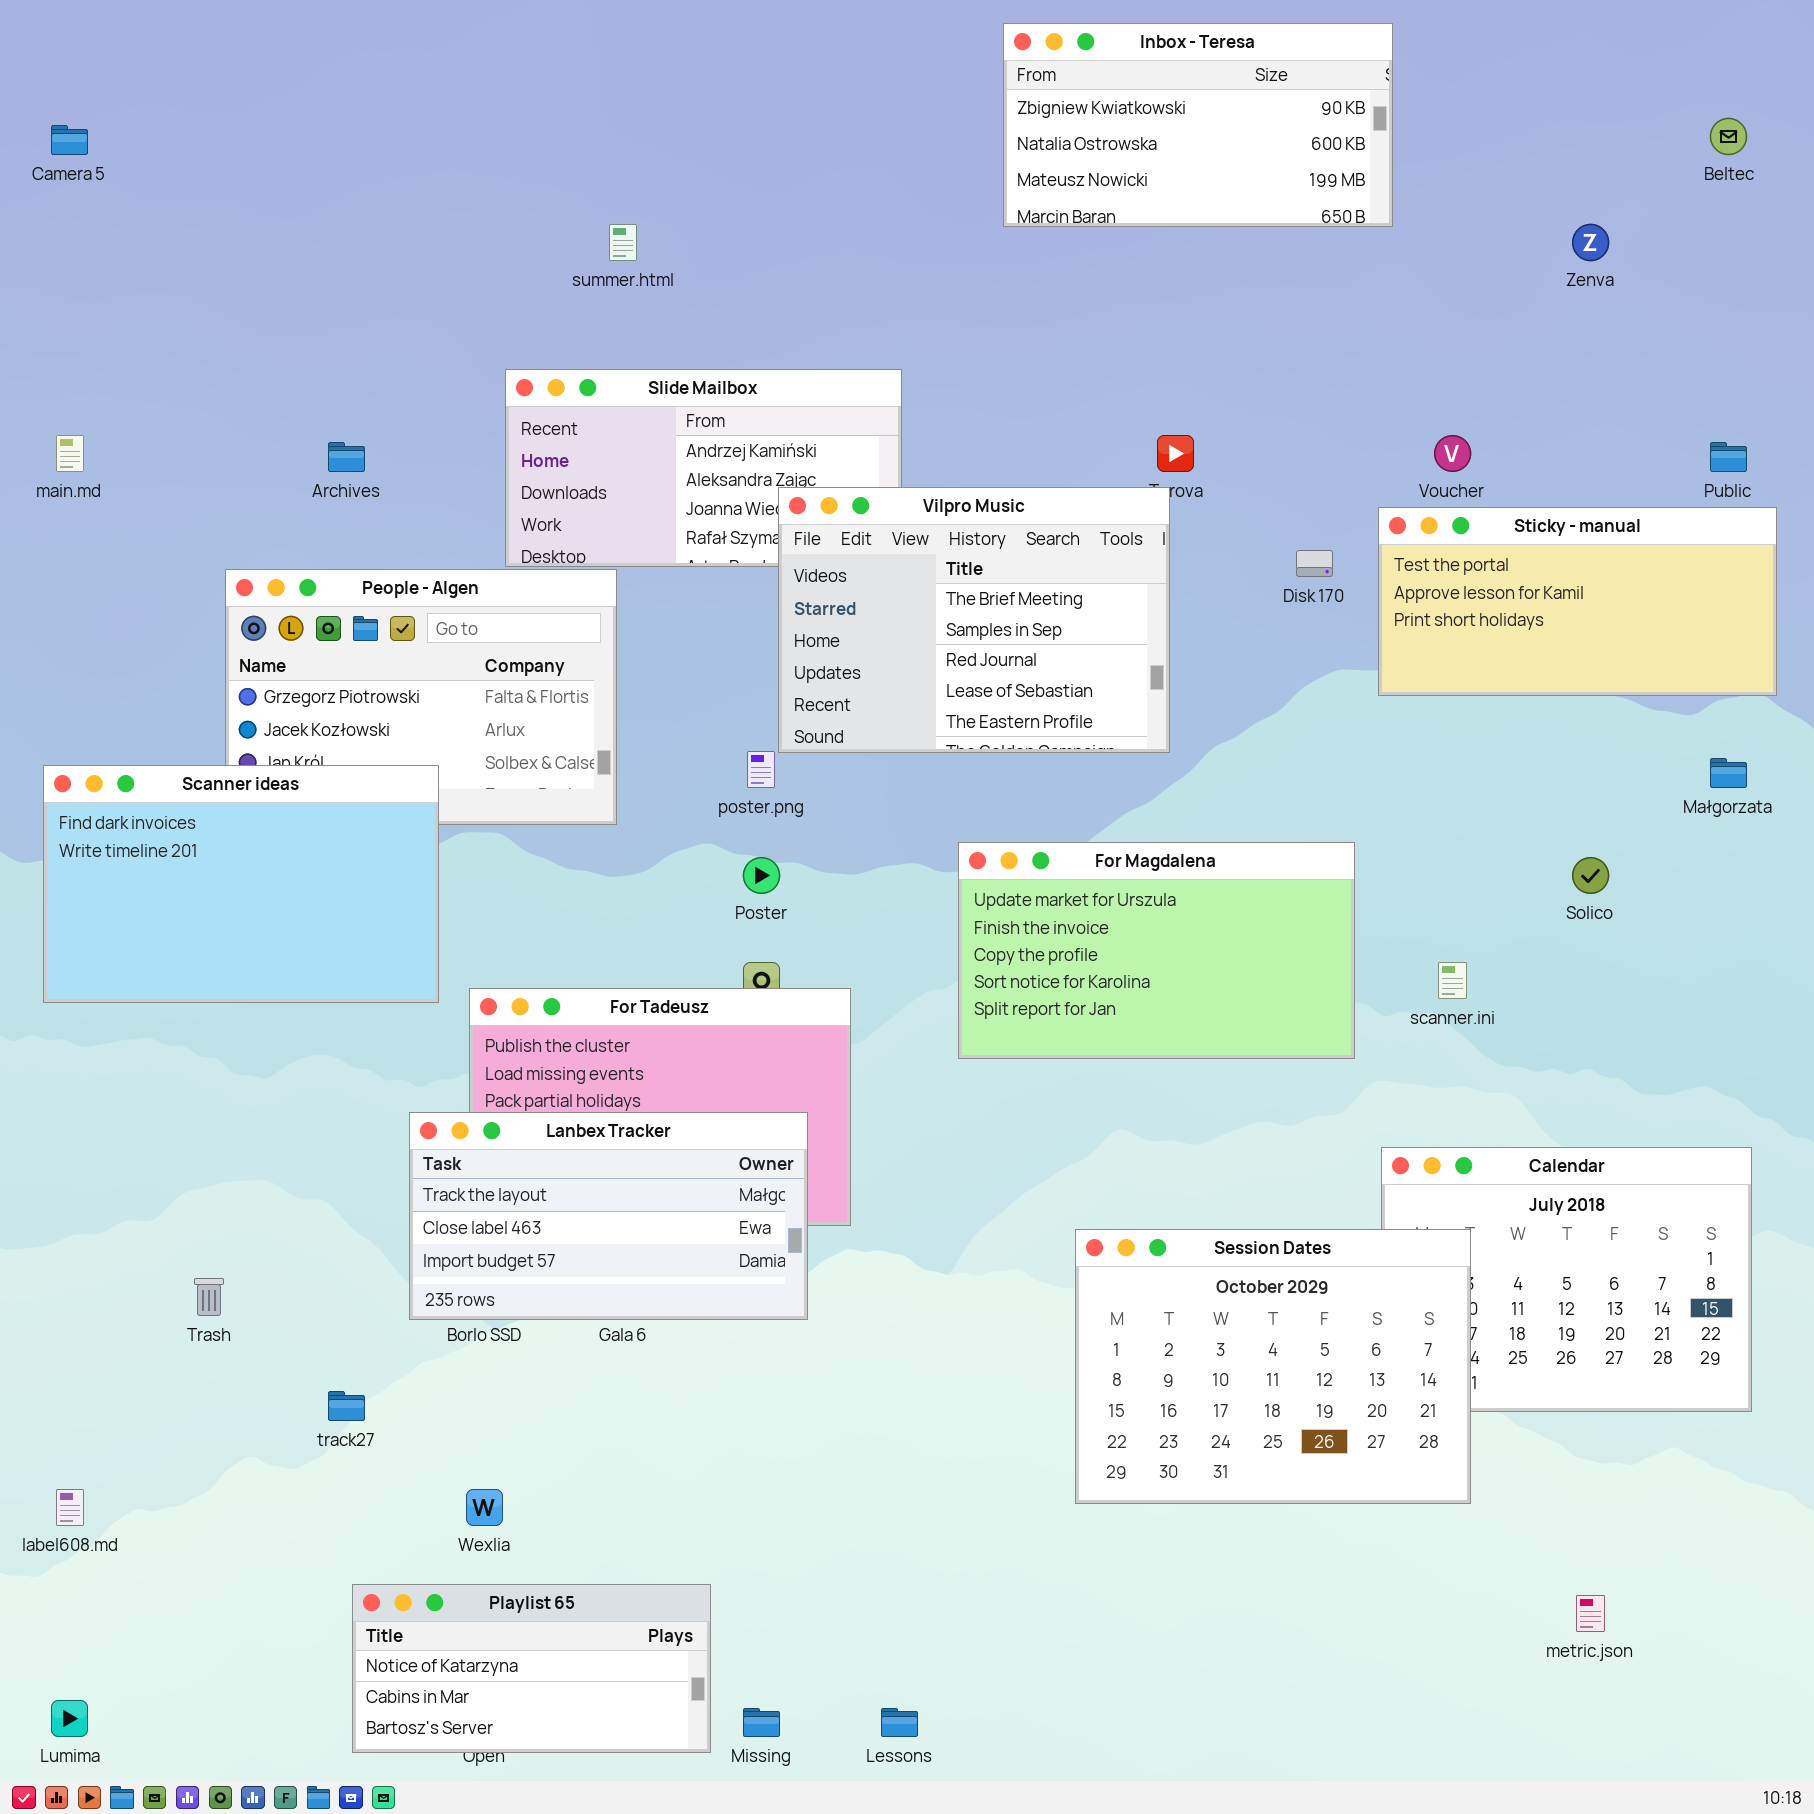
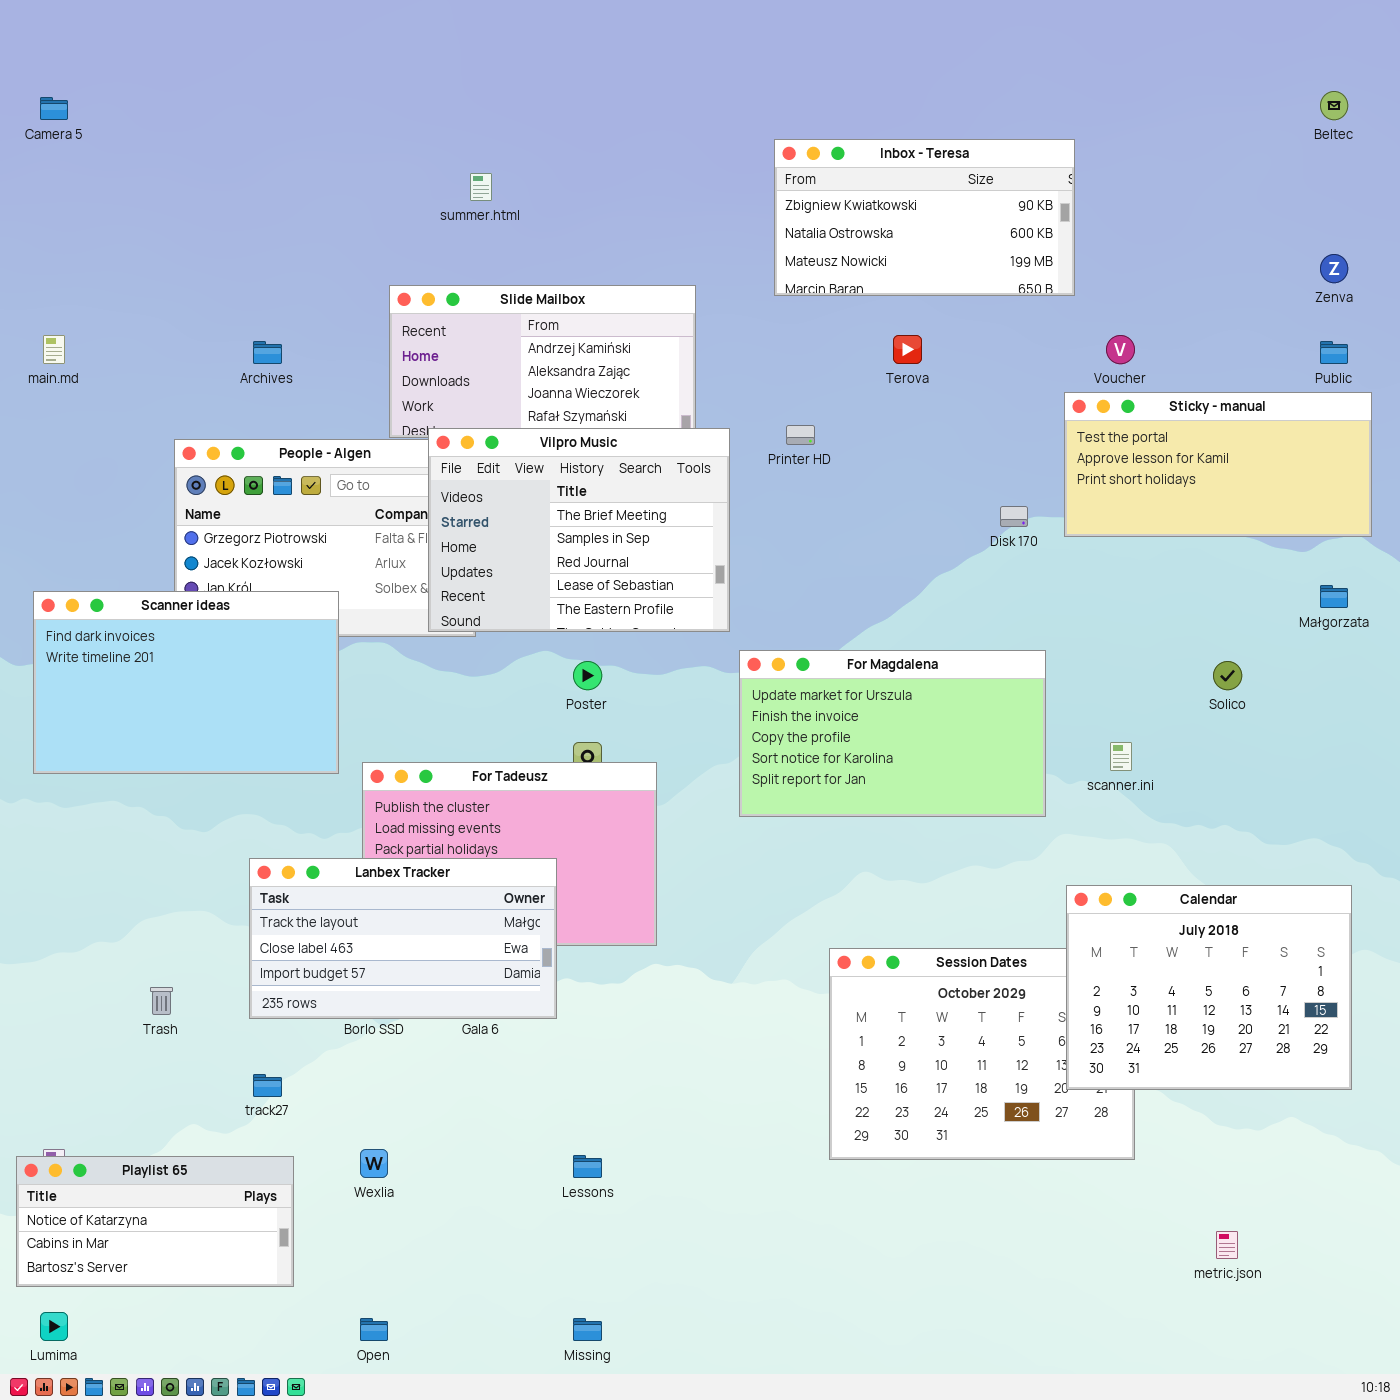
Inbox - Teresa: [1003,23,1393,227] -> [774,139,1075,296], moved
Zenva: [1572,224,1609,261] -> [1320,254,1348,283], moved
Vilpro Music: [778,487,1170,753] -> [428,428,730,632], moved
Disk 170: [1296,550,1333,577] -> [1000,506,1028,527], moved
Lanbex Tracker: [409,1112,808,1320] -> [249,858,557,1019], moved
Calendar: [1381,1147,1752,1412] -> [1066,885,1352,1090], raised
Playlist 65: [352,1584,711,1753] -> [16,1156,294,1287], moved
Lessons: [881,1708,918,1737] -> [573,1155,602,1178], moved

